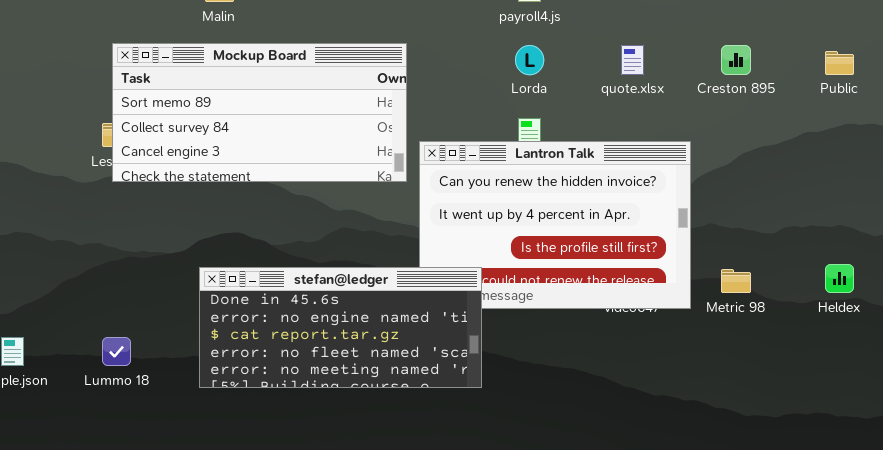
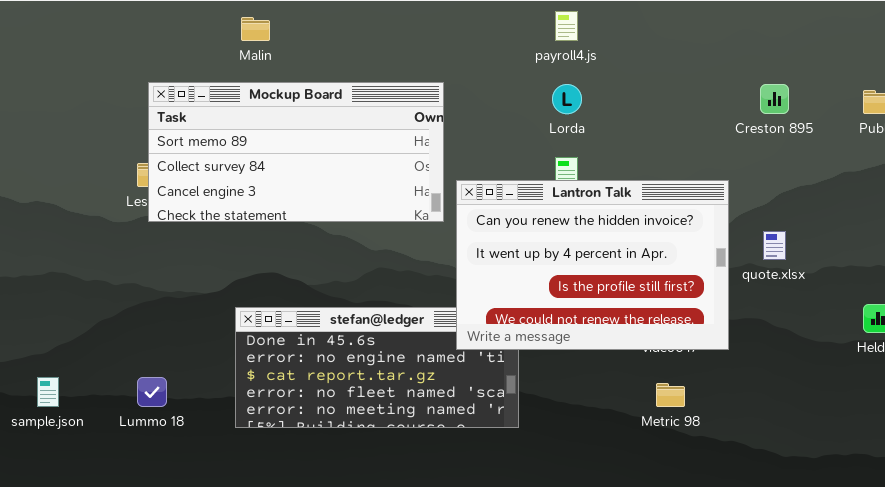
quote.xlsx: [621,45,644,75] -> [763,231,786,260], moved
Lantron Talk: [419,141,691,309] -> [456,180,729,350], raised
Metric 98: [721,269,751,293] -> [656,383,685,407], moved

